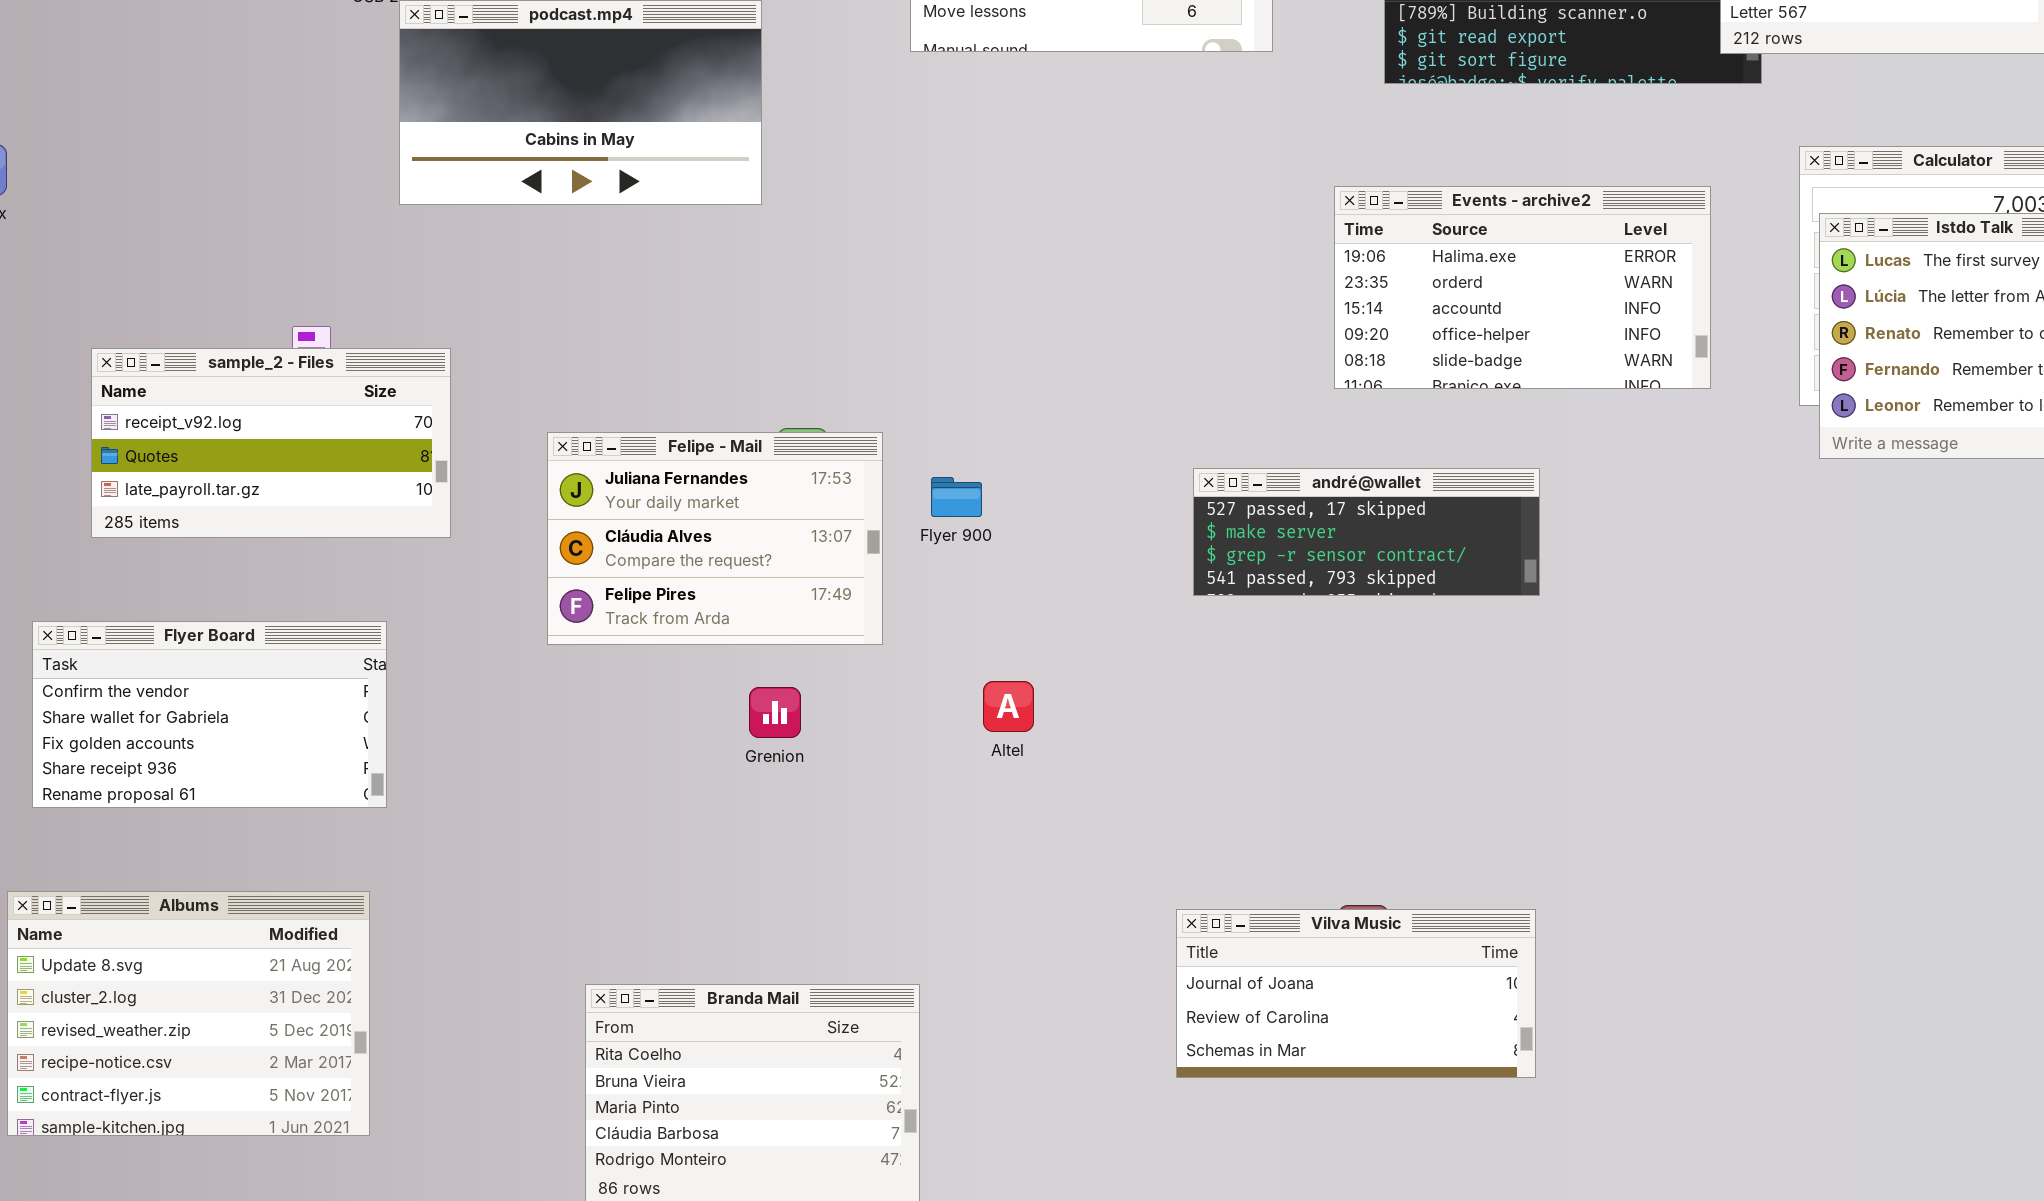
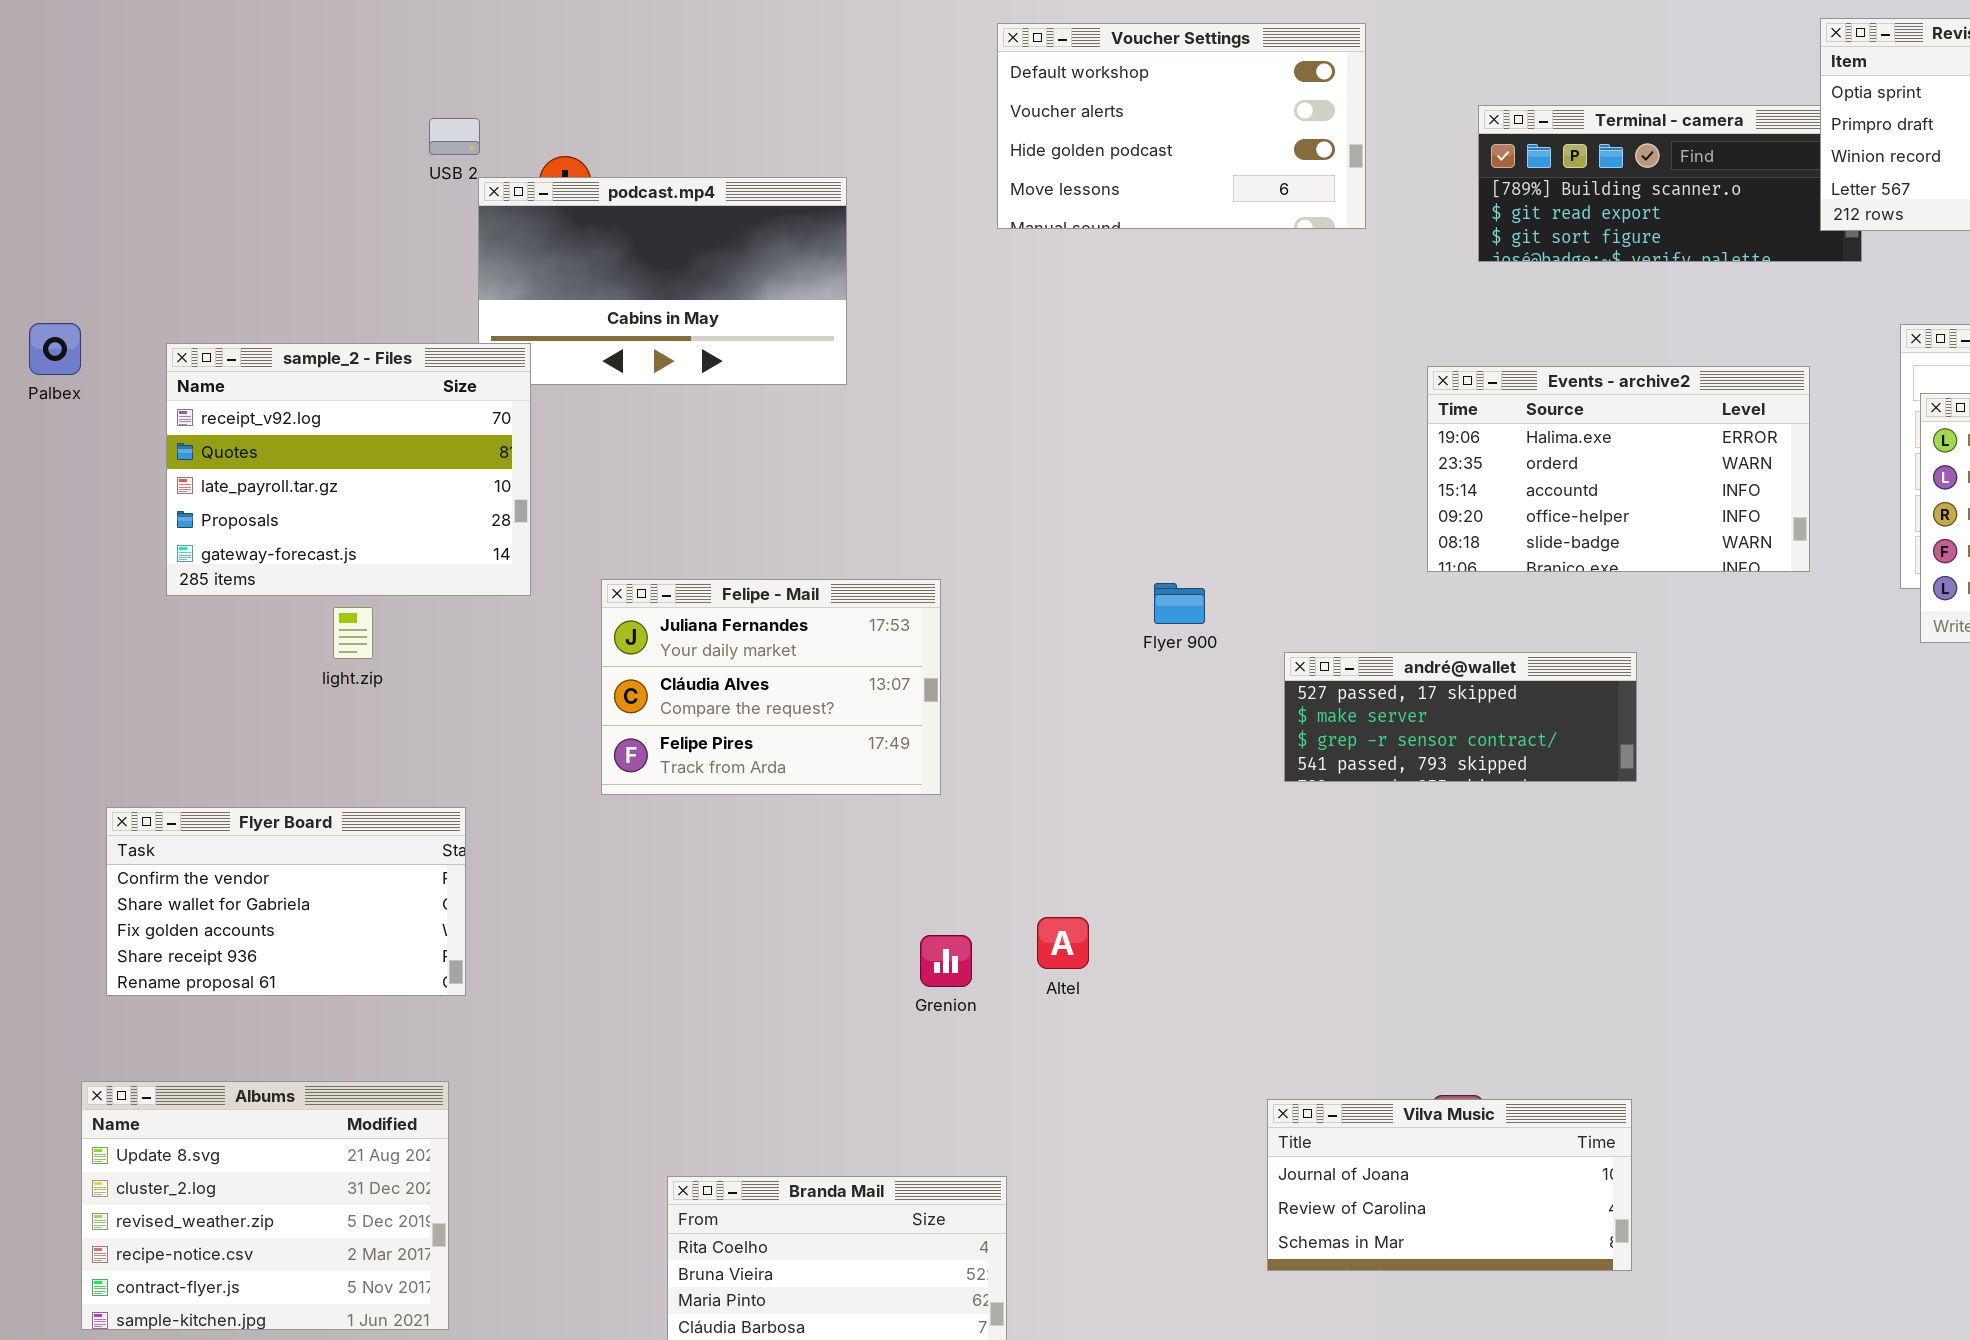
sample_2 - Files: [91,348,451,538] -> [166,343,531,596], moved, resized
Felipe - Mail: [547,432,883,645] -> [601,579,941,795], moved
Flyer 900: [931,477,982,517] -> [1154,583,1205,624], moved
Altel: [983,681,1034,732] -> [1037,917,1089,969], moved
Grenion: [749,687,801,738] -> [920,935,972,987], moved

